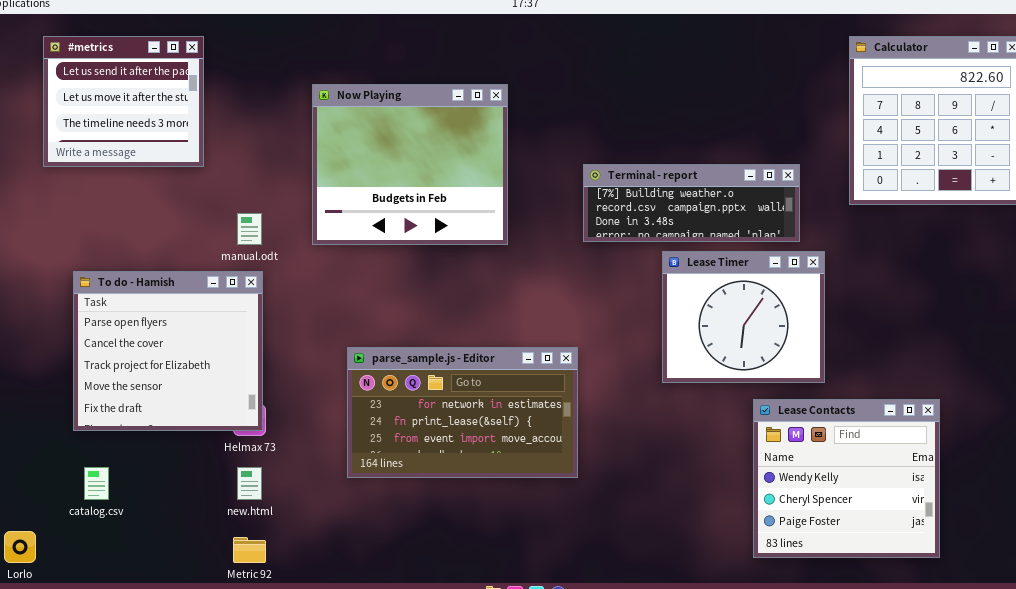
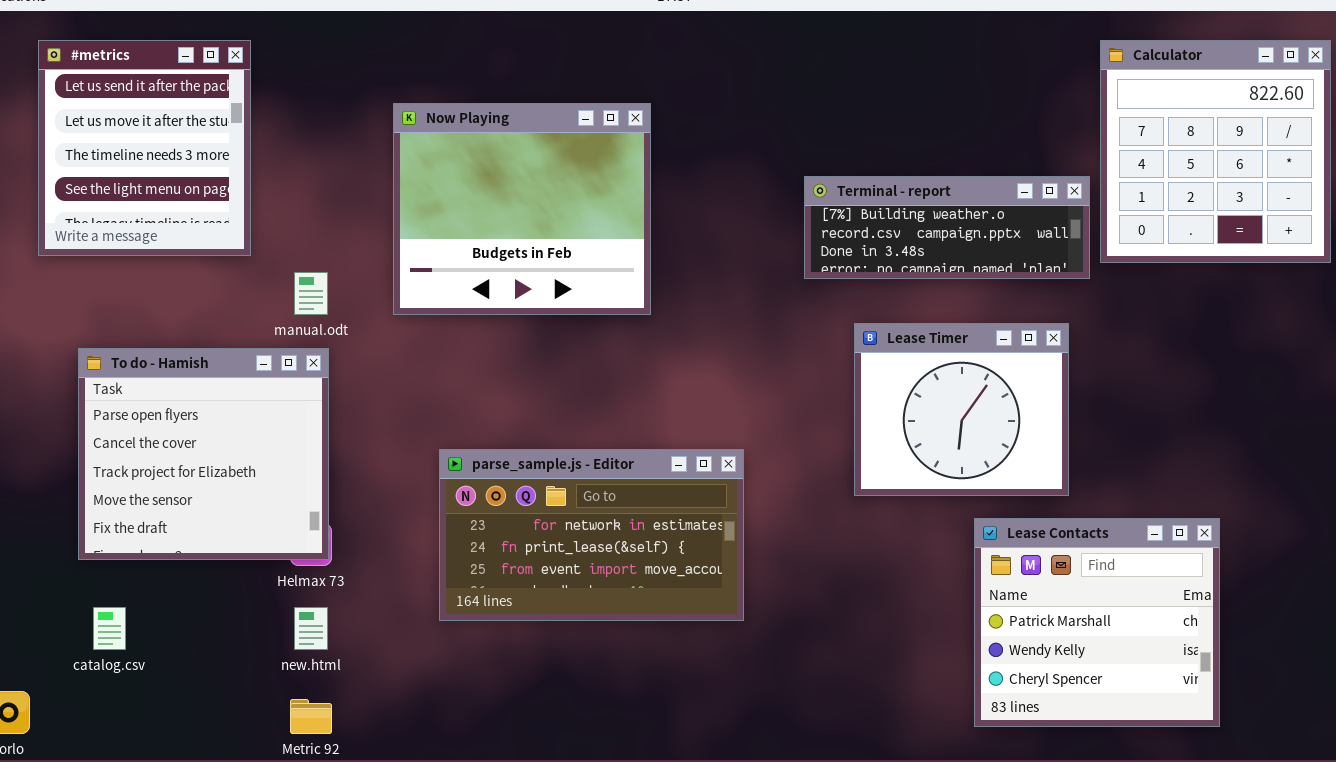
#metrics: [43,36,204,167] -> [38,40,251,256], resized
Terminal - report: [583,164,800,242] -> [804,176,1090,279], moved
Lease Contacts: [753,399,940,558] -> [974,518,1220,727], scrolled up 1 row

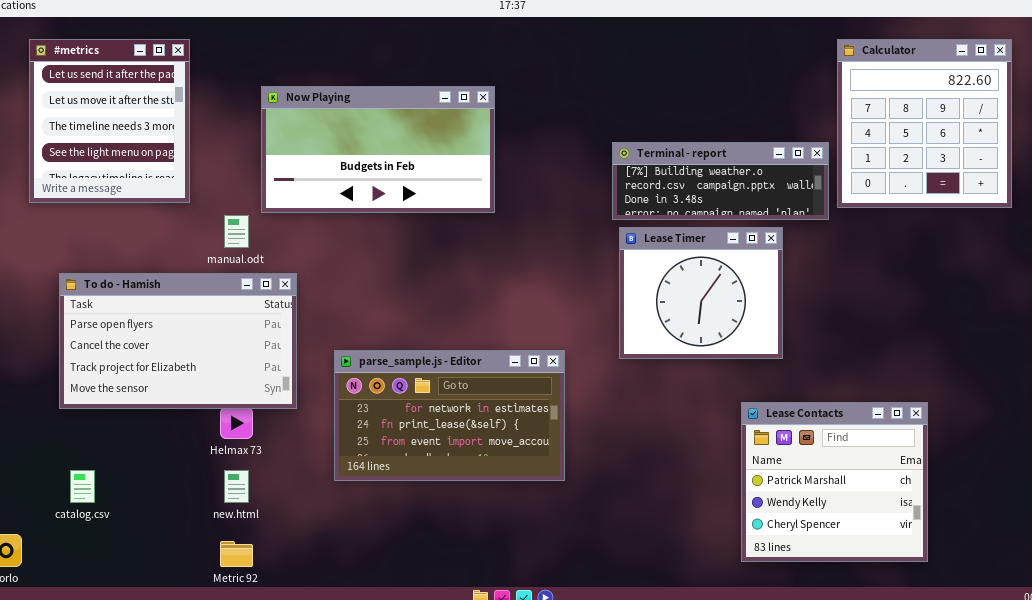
Now Playing: [393,103,651,315] -> [261,86,495,213], resized
Lease Timer: [854,323,1069,496] -> [619,227,783,359], moved
To do - Hamish: [78,348,329,560] -> [59,273,297,409], resized

